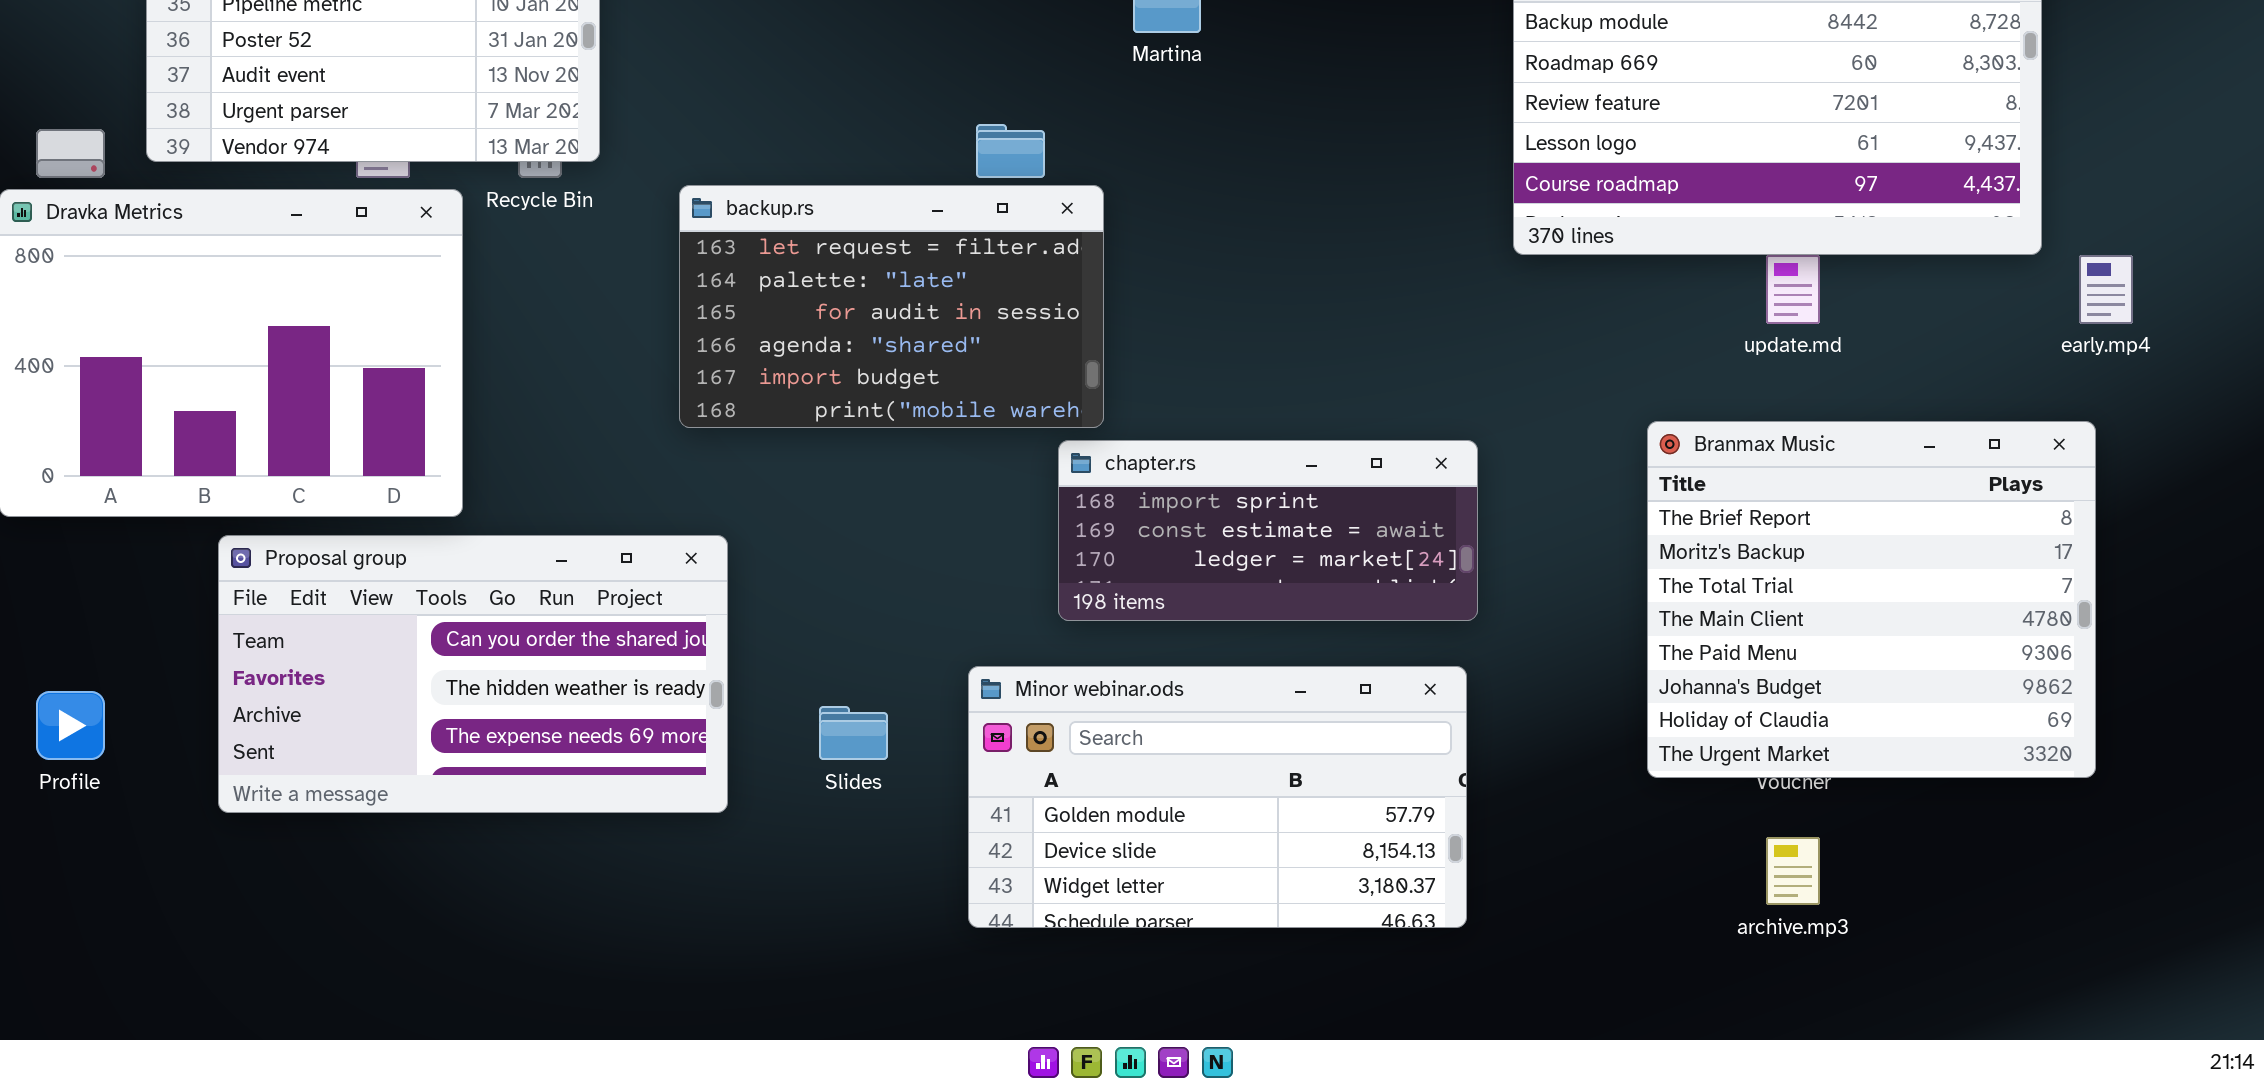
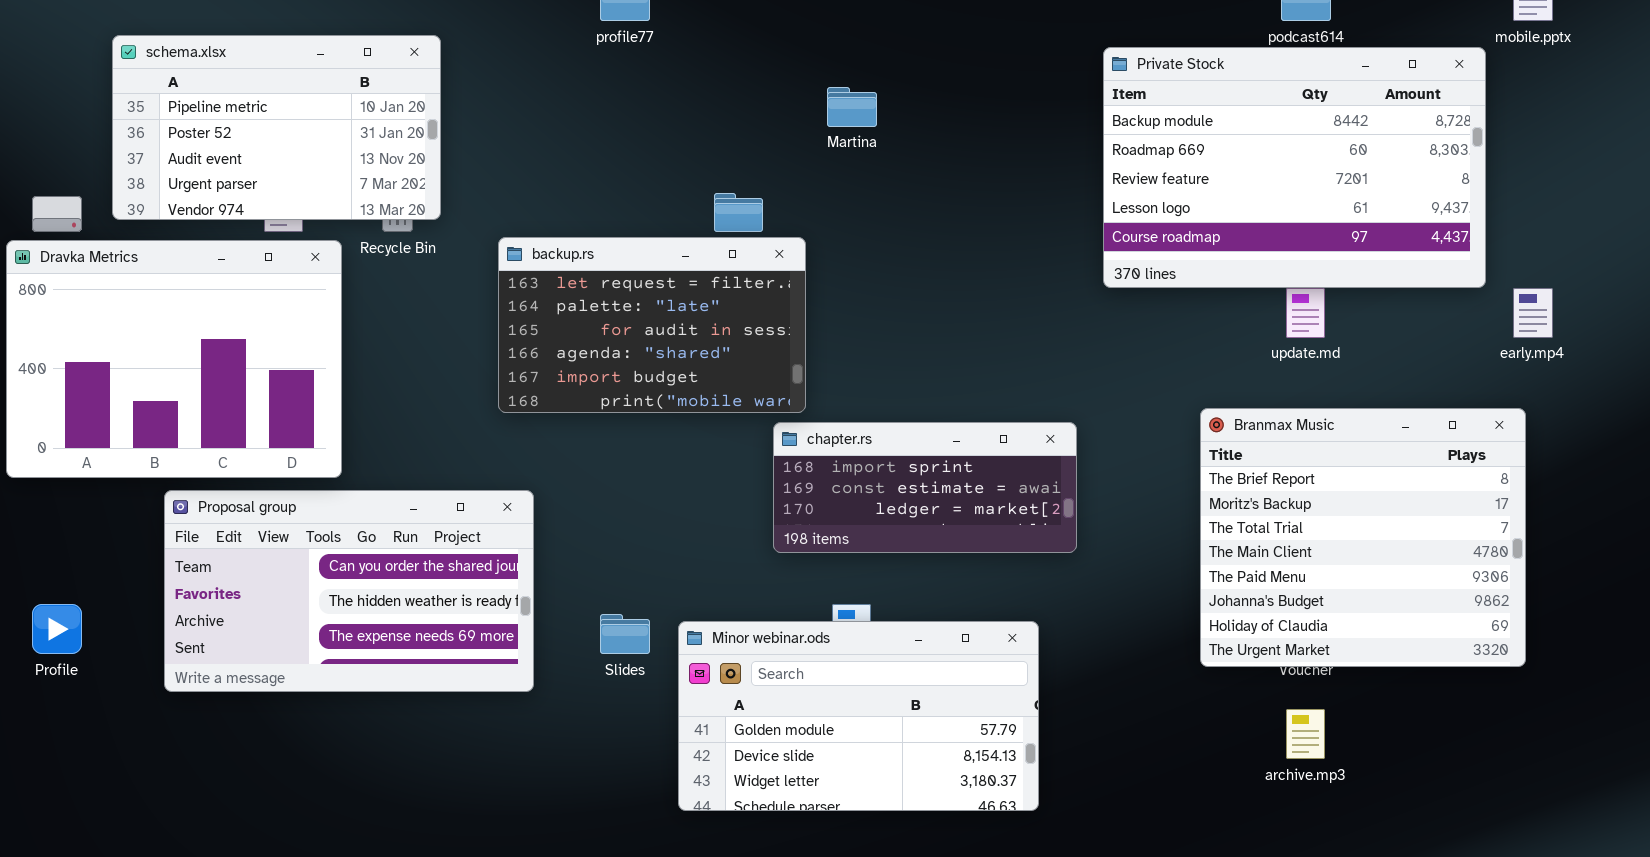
Minor webinar.ods: [968,666,1467,928] -> [678,621,1039,811], moved

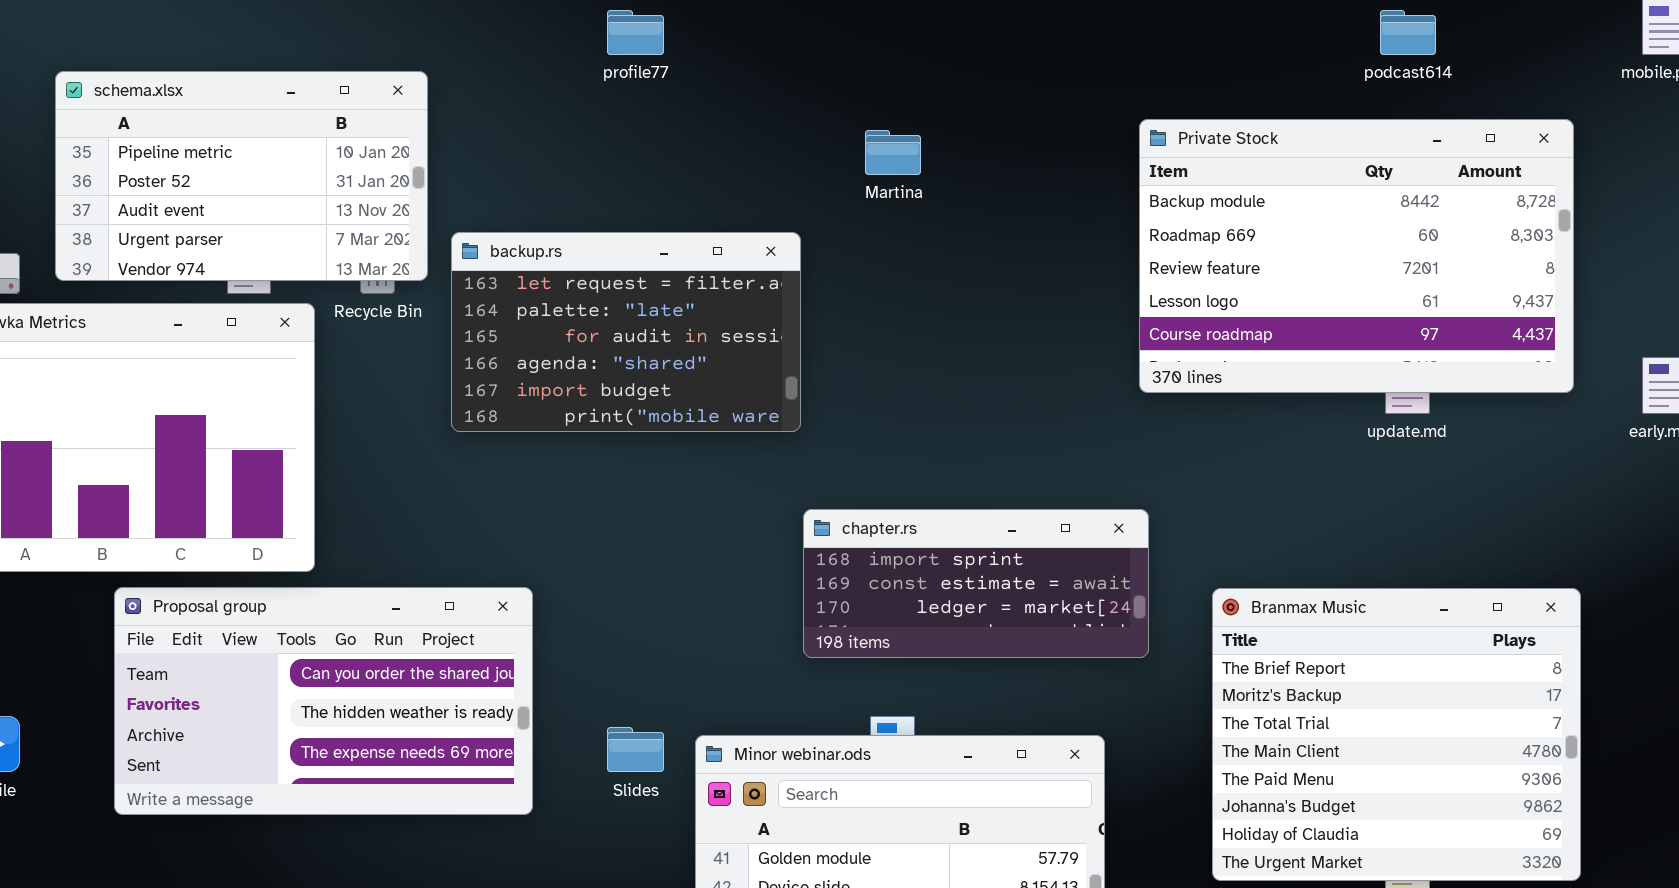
Private Stock: [1103,47,1486,288] -> [1139,119,1574,393], moved
backup.rs: [498,237,806,413] -> [451,232,801,432], moved
Branmax Music: [1200,408,1526,667] -> [1212,588,1581,881], moved

